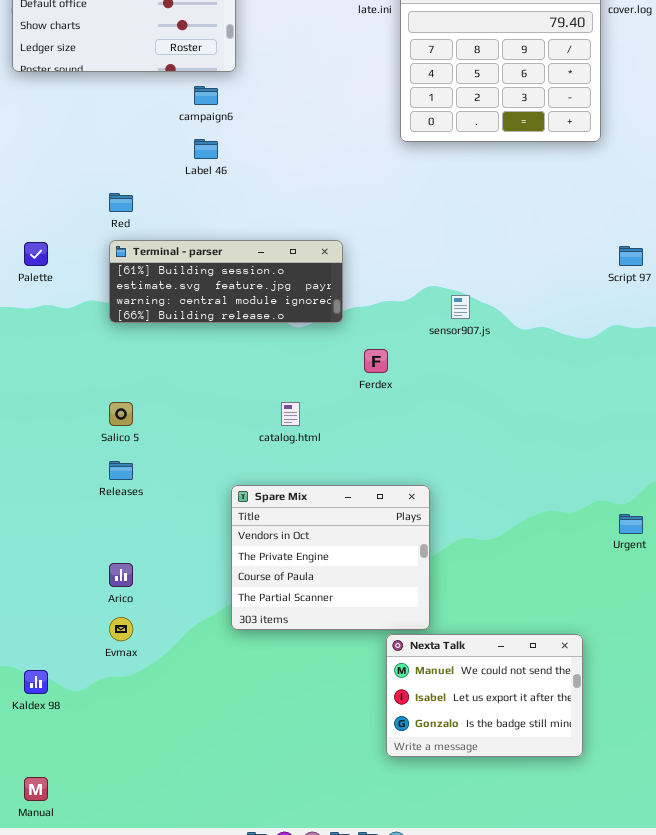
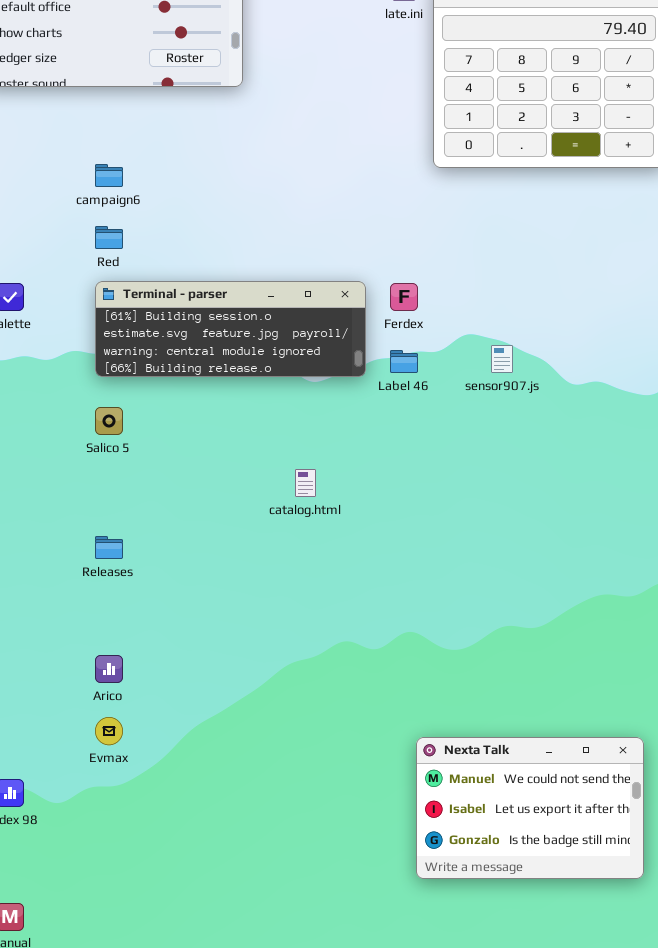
campaign6: [194,86,218,105] -> [95,164,123,187], moved
Label 46: [194,139,218,159] -> [390,350,418,373], moved
Ferdex: [364,349,388,373] -> [390,283,418,311], moved
Salico 5: [109,402,133,426] -> [95,407,123,435], moved
Spare Mix: [231,485,430,630] -> none, closed

